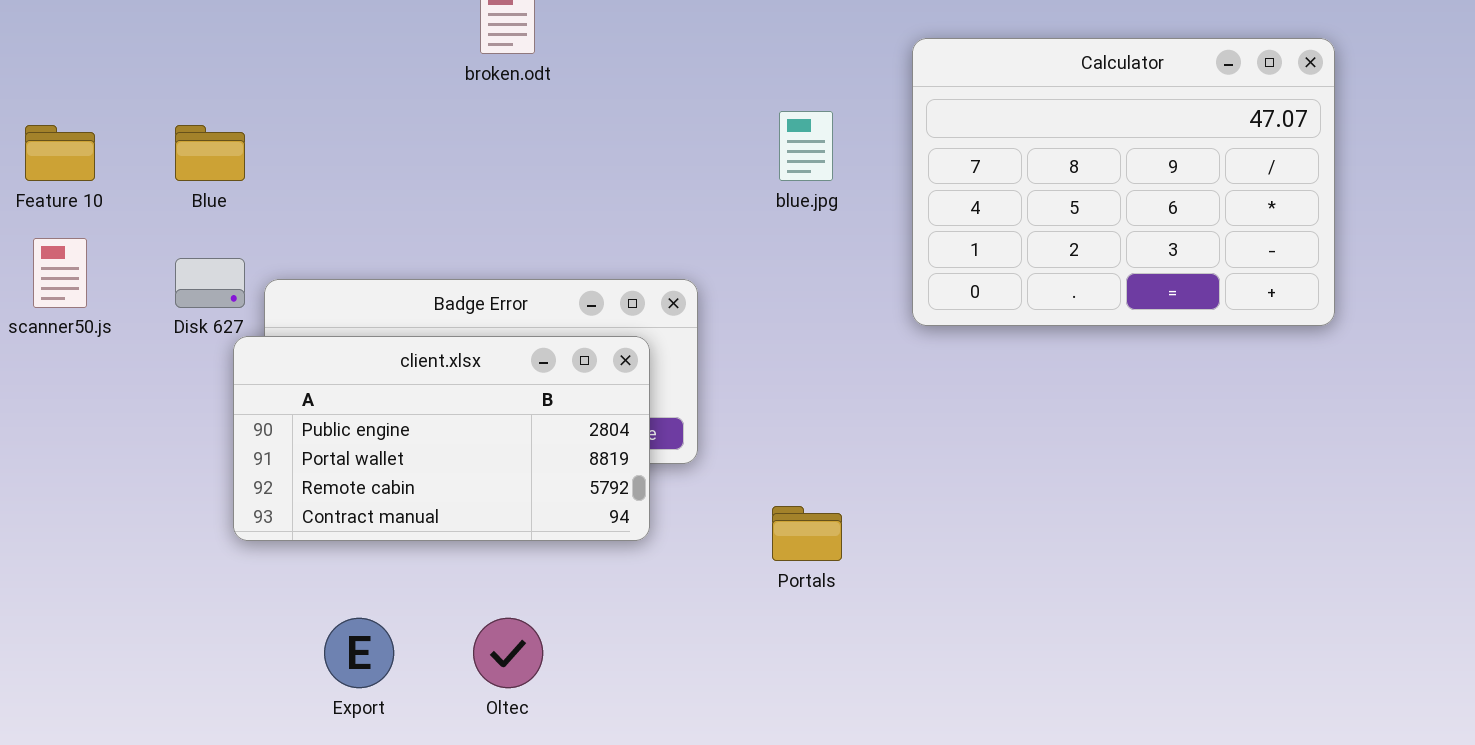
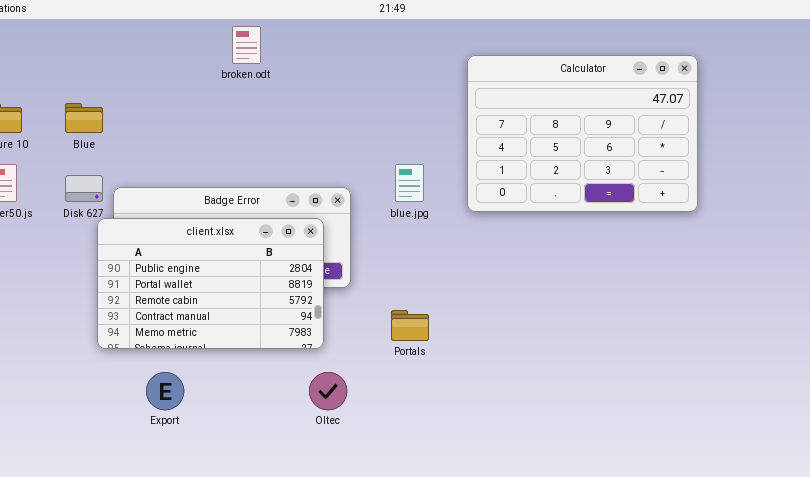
blue.jpg: [779,111,833,181] -> [395,164,424,202], moved
client.xlsx: [233,336,650,541] -> [97,218,324,349], resized
Oltec: [473,618,543,688] -> [309,372,347,410], moved

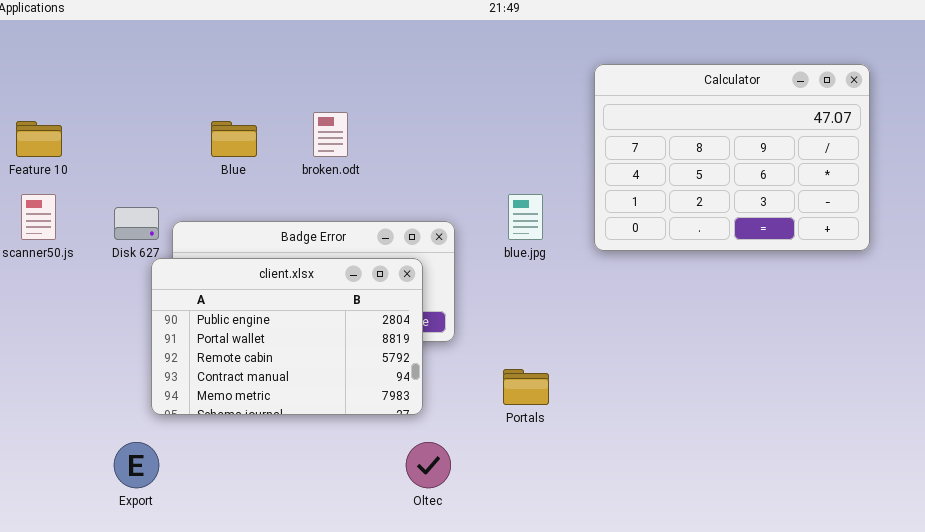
broken.odt: [232,26,261,64] -> [313,112,348,157], moved
Blue: [65,103,103,133] -> [211,121,257,157], moved
Export: [146,372,184,410] -> [114,442,159,488], moved

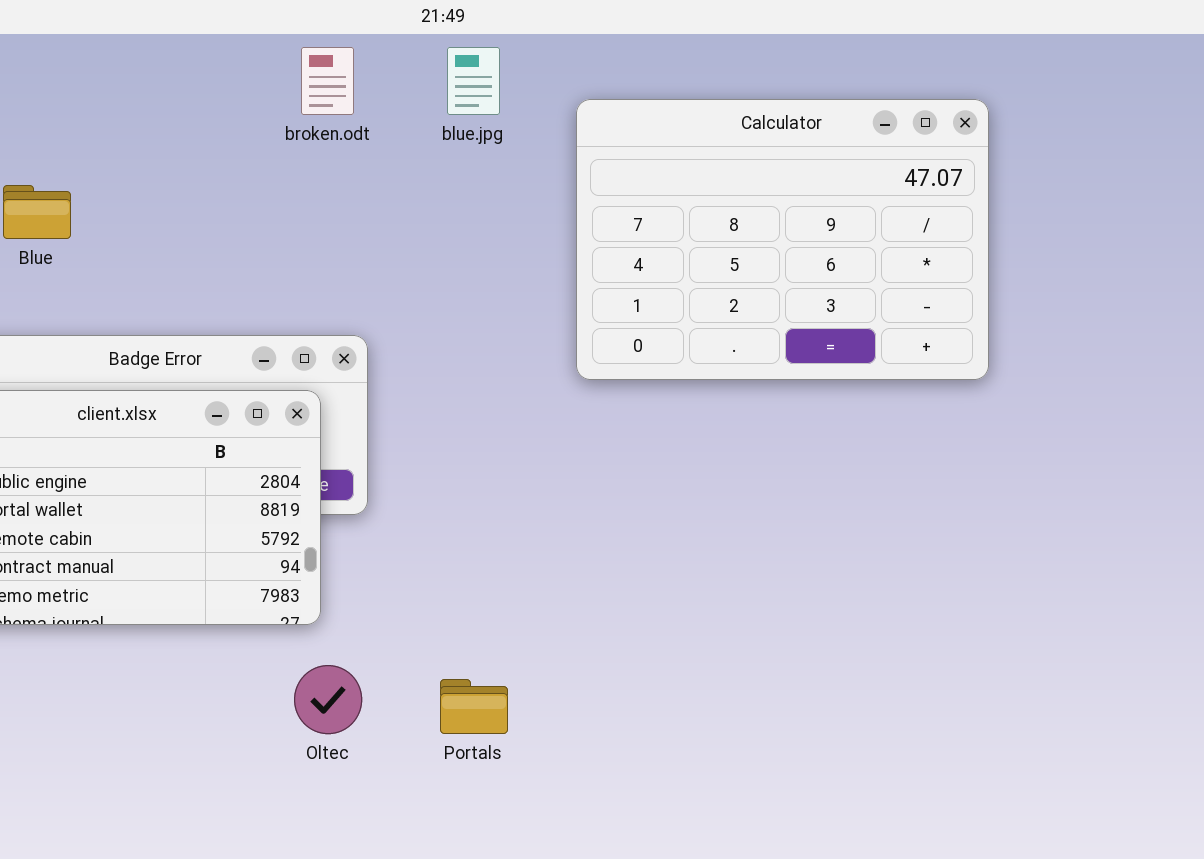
broken.odt: [313,112,348,157] -> [301,47,354,115], moved
blue.jpg: [508,194,543,240] -> [447,47,500,115], moved
Portals: [503,369,549,405] -> [440,679,508,734], moved

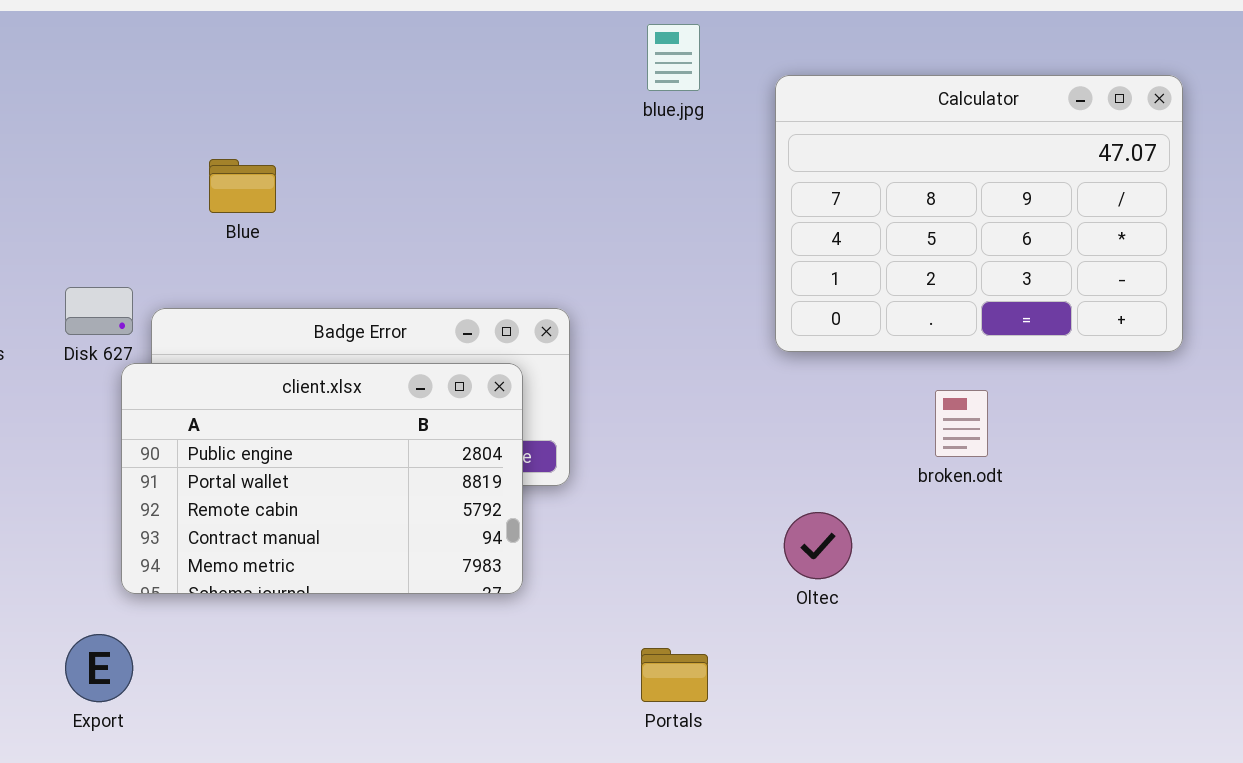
broken.odt: [301,47,354,115] -> [935,390,988,457], moved
Oltec: [294,665,362,734] -> [784,512,852,579], moved

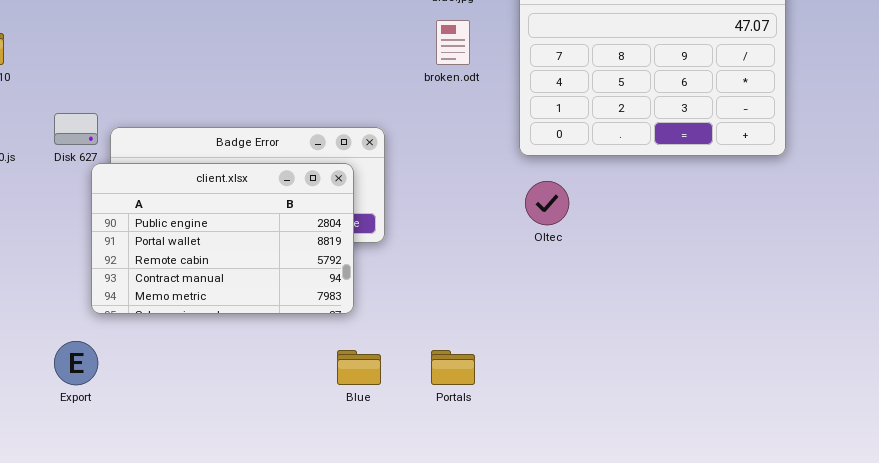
Blue: [209,159,276,213] -> [337,350,381,385], moved
broken.odt: [935,390,988,457] -> [436,20,470,65], moved
Oltec: [784,512,852,579] -> [525,181,569,225], moved

